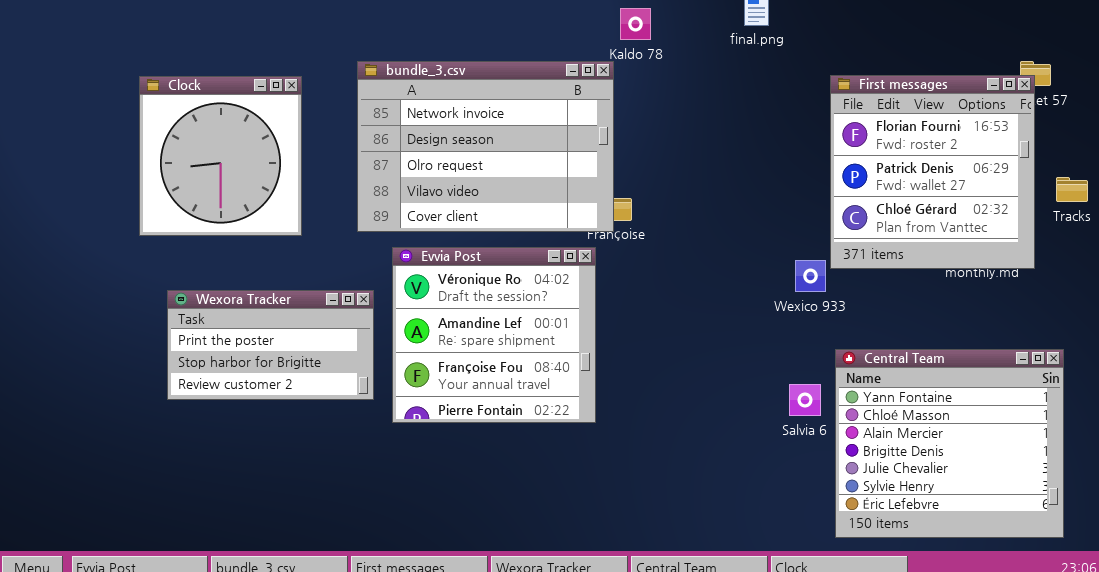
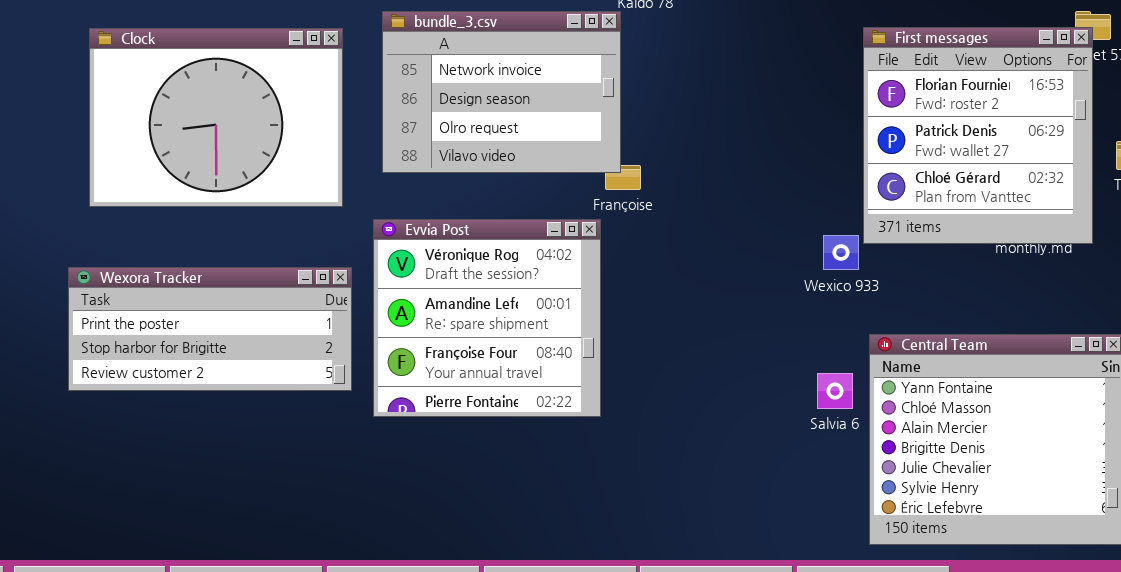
bundle_3.csv: [357,61,614,232] -> [382,11,621,173], resized
Clock: [139,76,302,236] -> [89,28,343,207], resized
Wexora Tracker: [167,290,374,400] -> [68,267,352,391], resized

